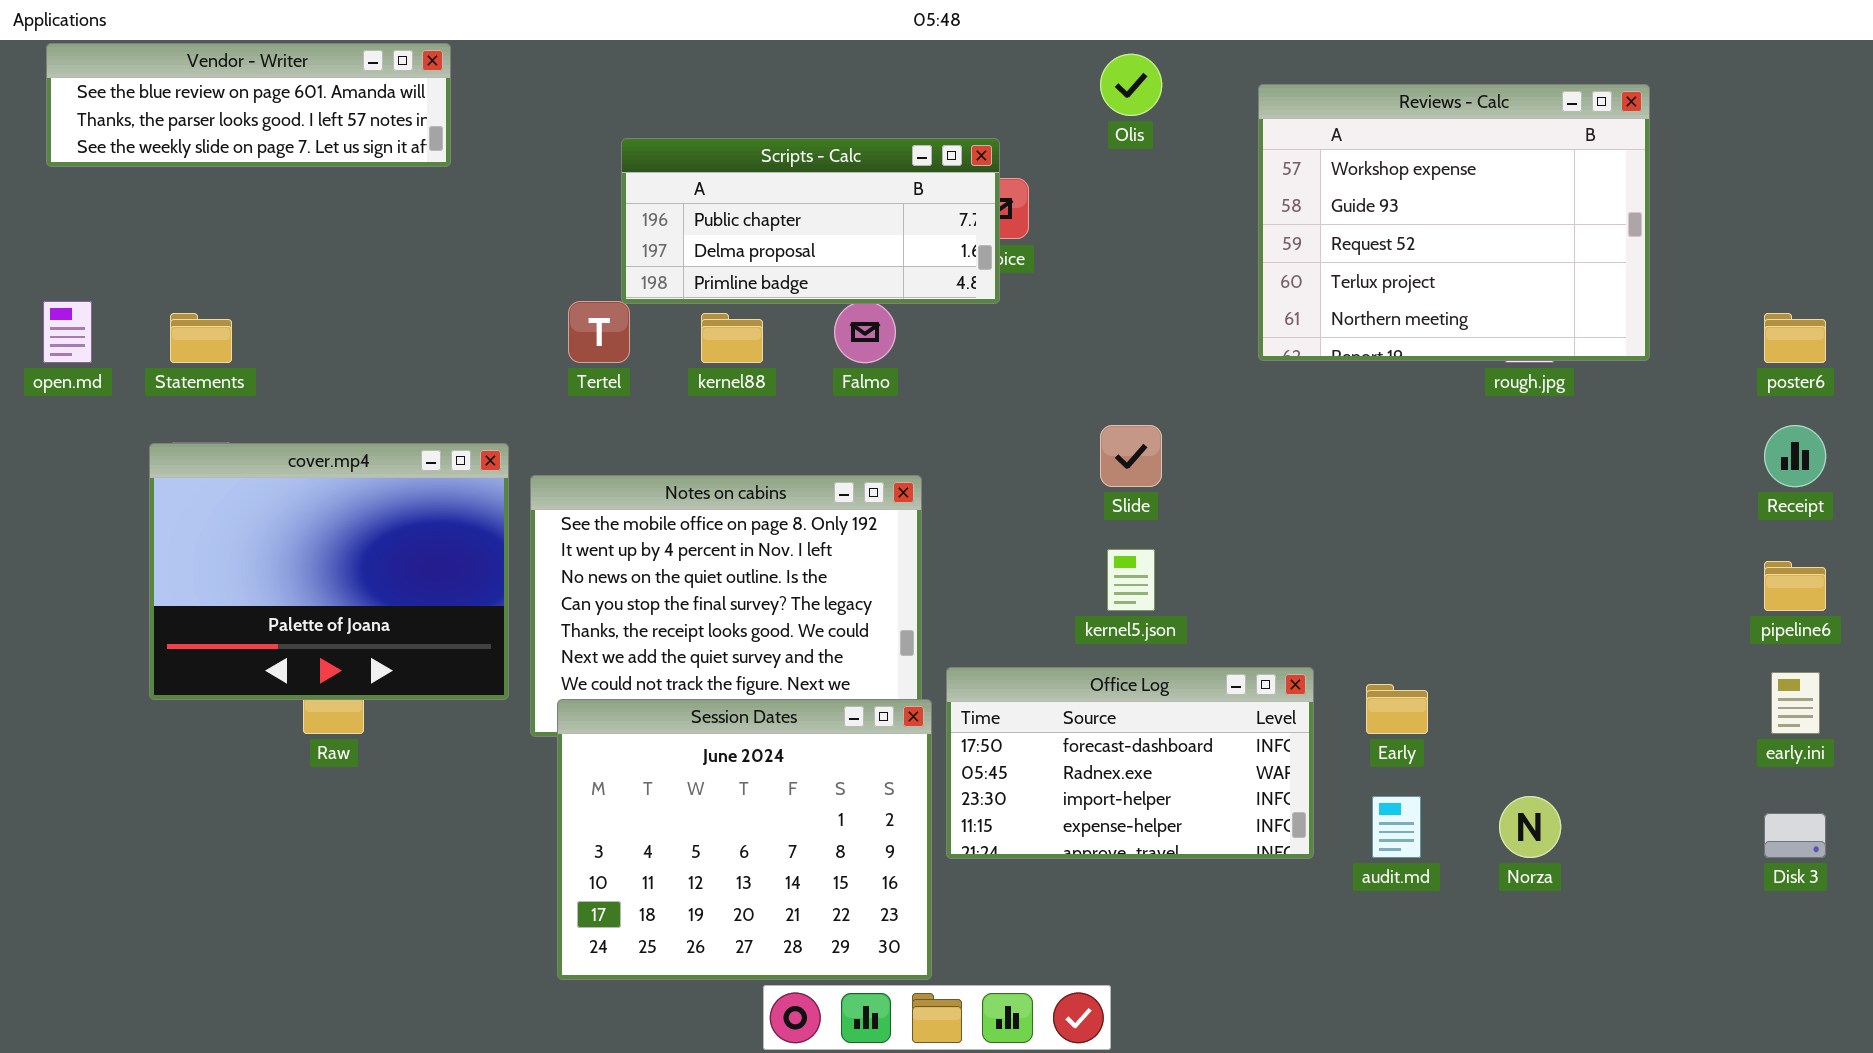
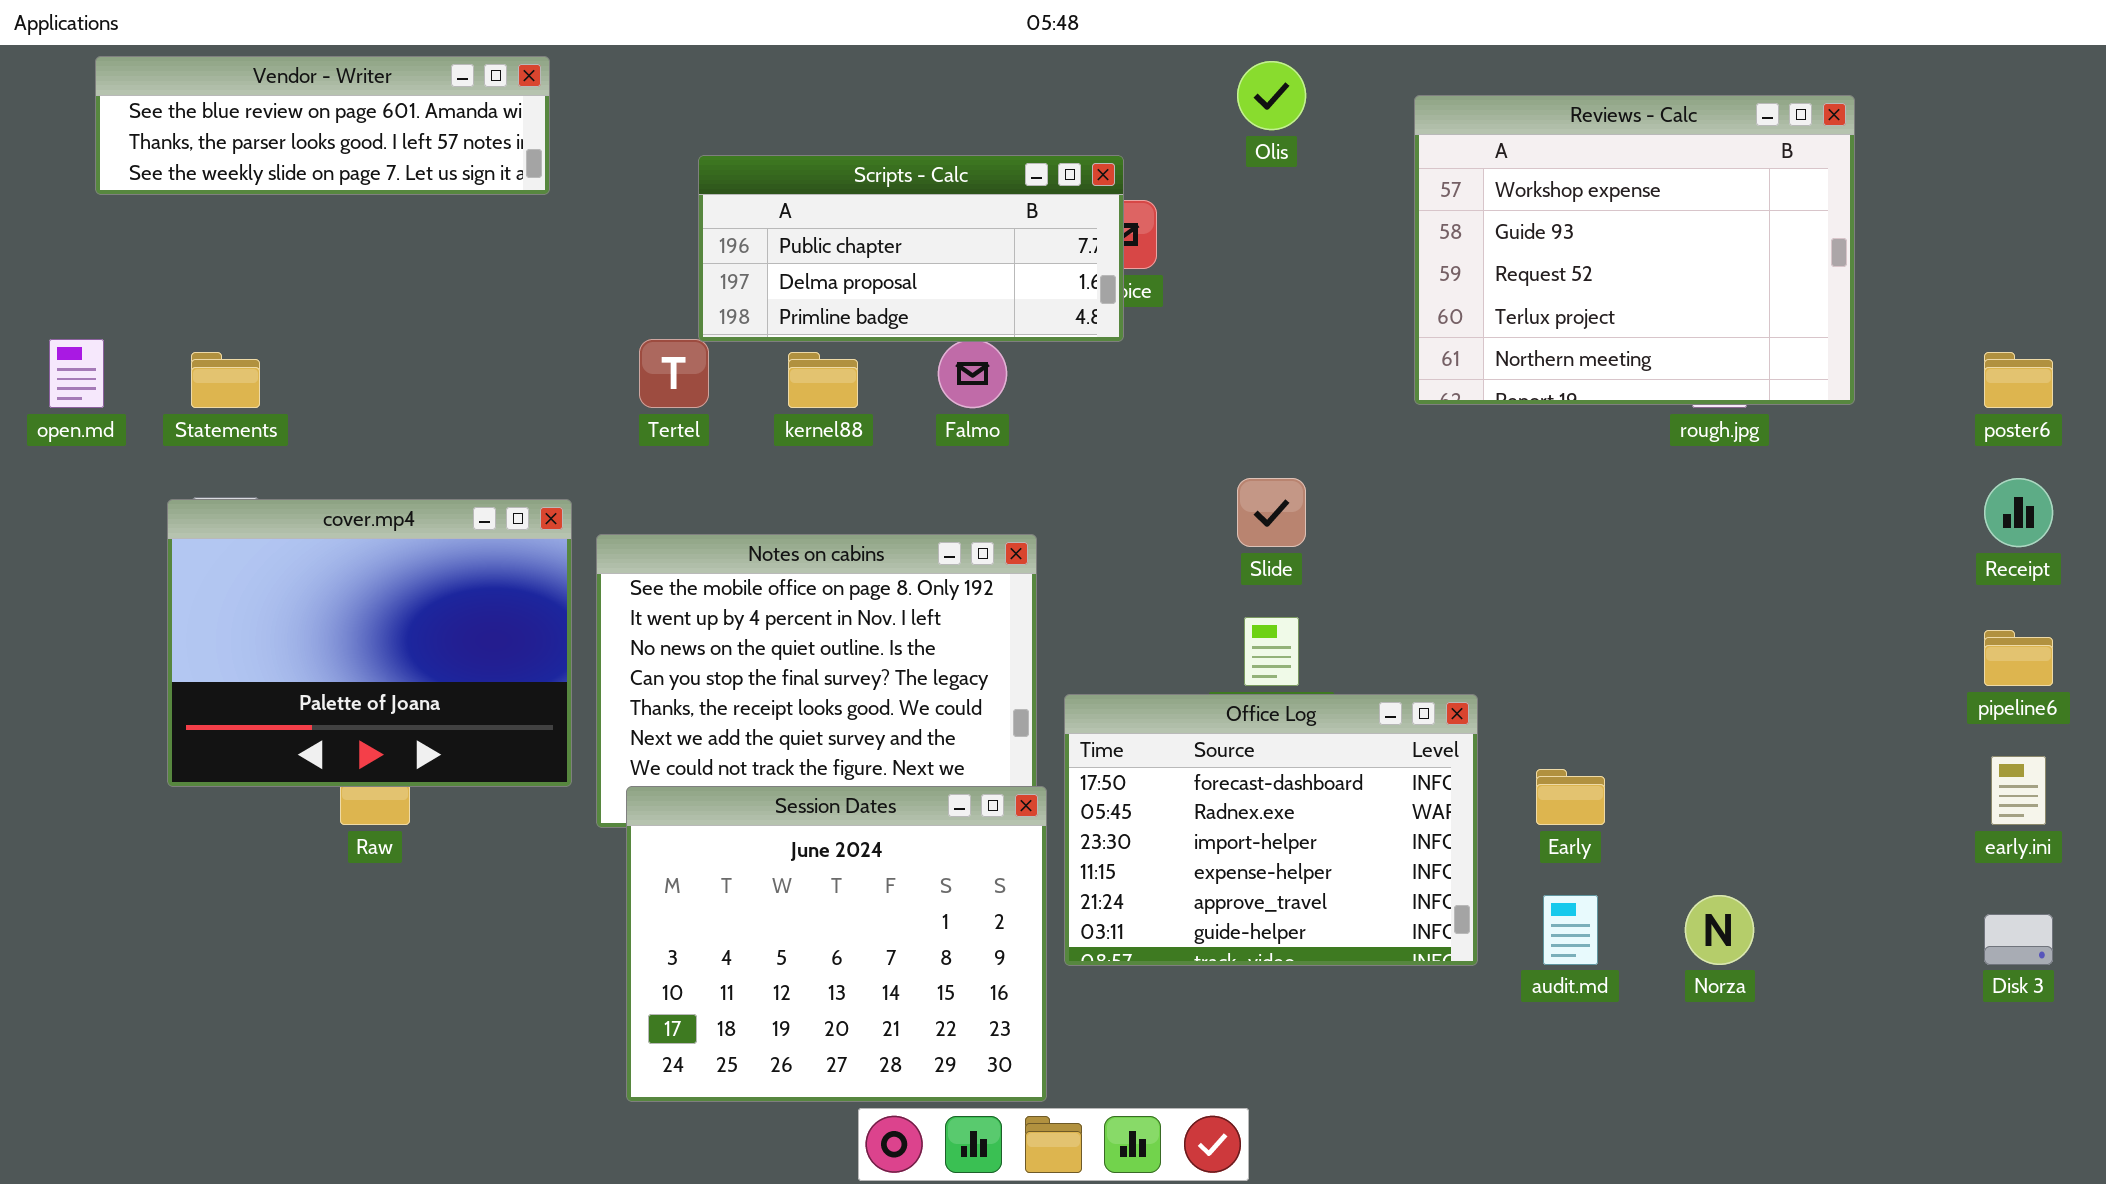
Vendor - Writer: [46,43,451,167] -> [95,56,550,195], moved
Office Log: [946,667,1314,859] -> [1064,694,1478,966], resized

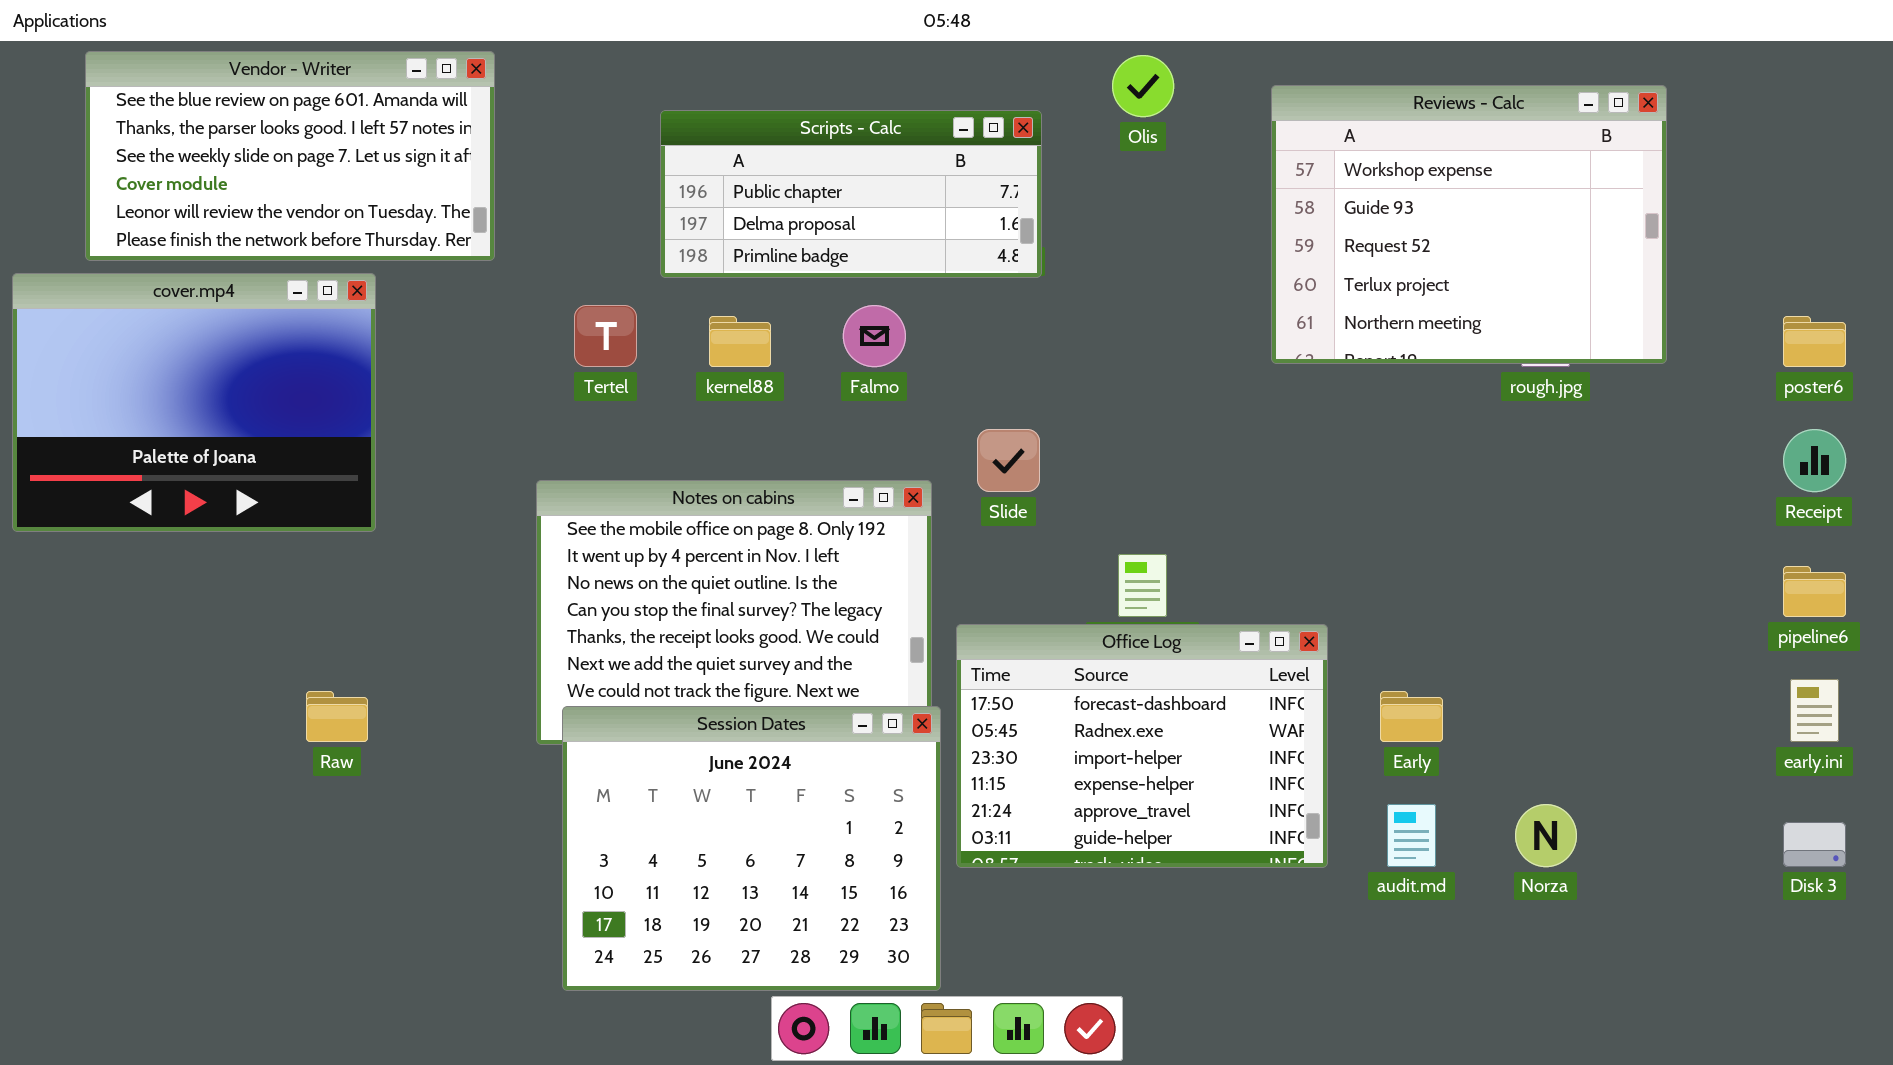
Vendor - Writer: [95,56,550,195] -> [85,51,495,261], resized
Scripts - Calc: [698,155,1124,342] -> [660,110,1042,278], moved
Slide: [1237,478,1306,547] -> [977,429,1040,492], moved
cover.mp4: [167,499,572,787] -> [12,273,376,532], moved

